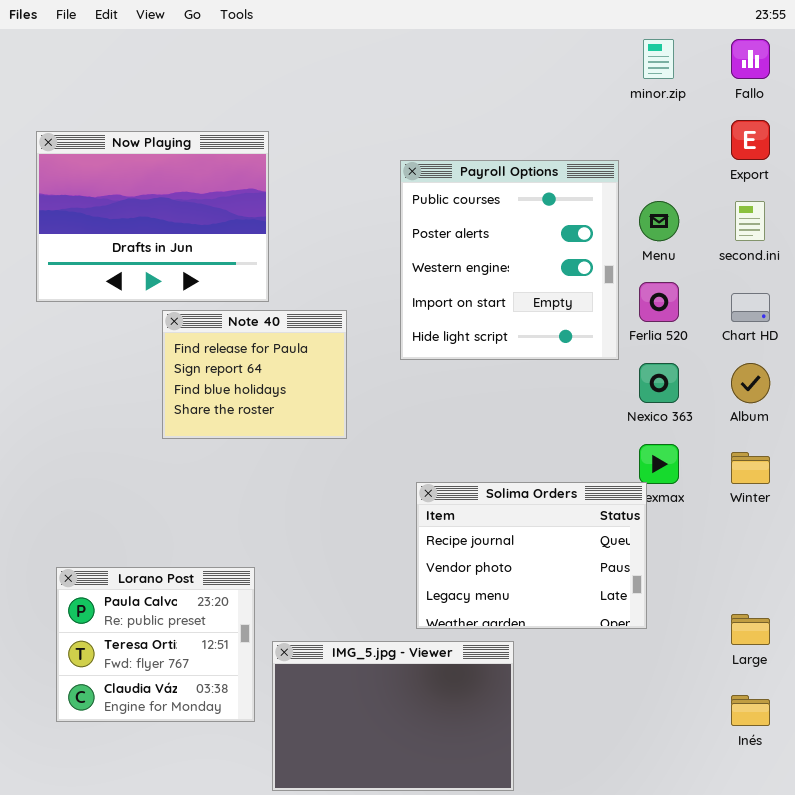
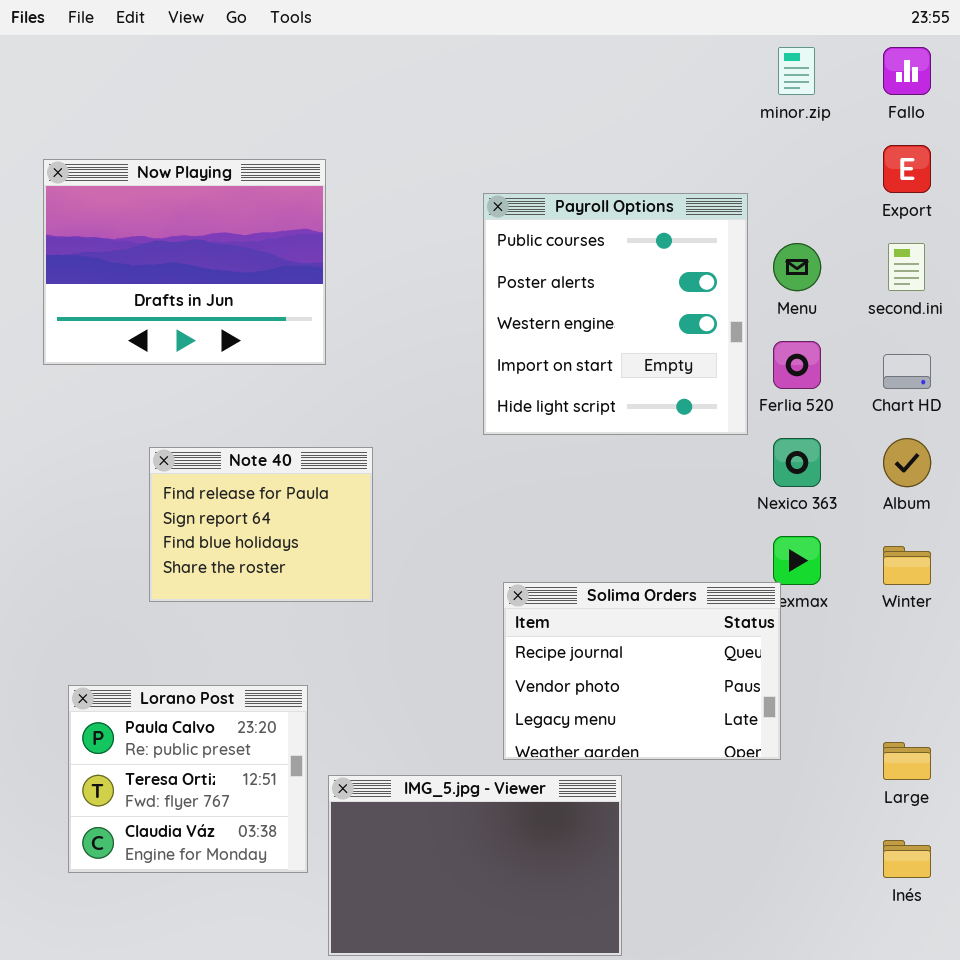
Note 40: [162,310,347,439] -> [149,447,373,602], moved

